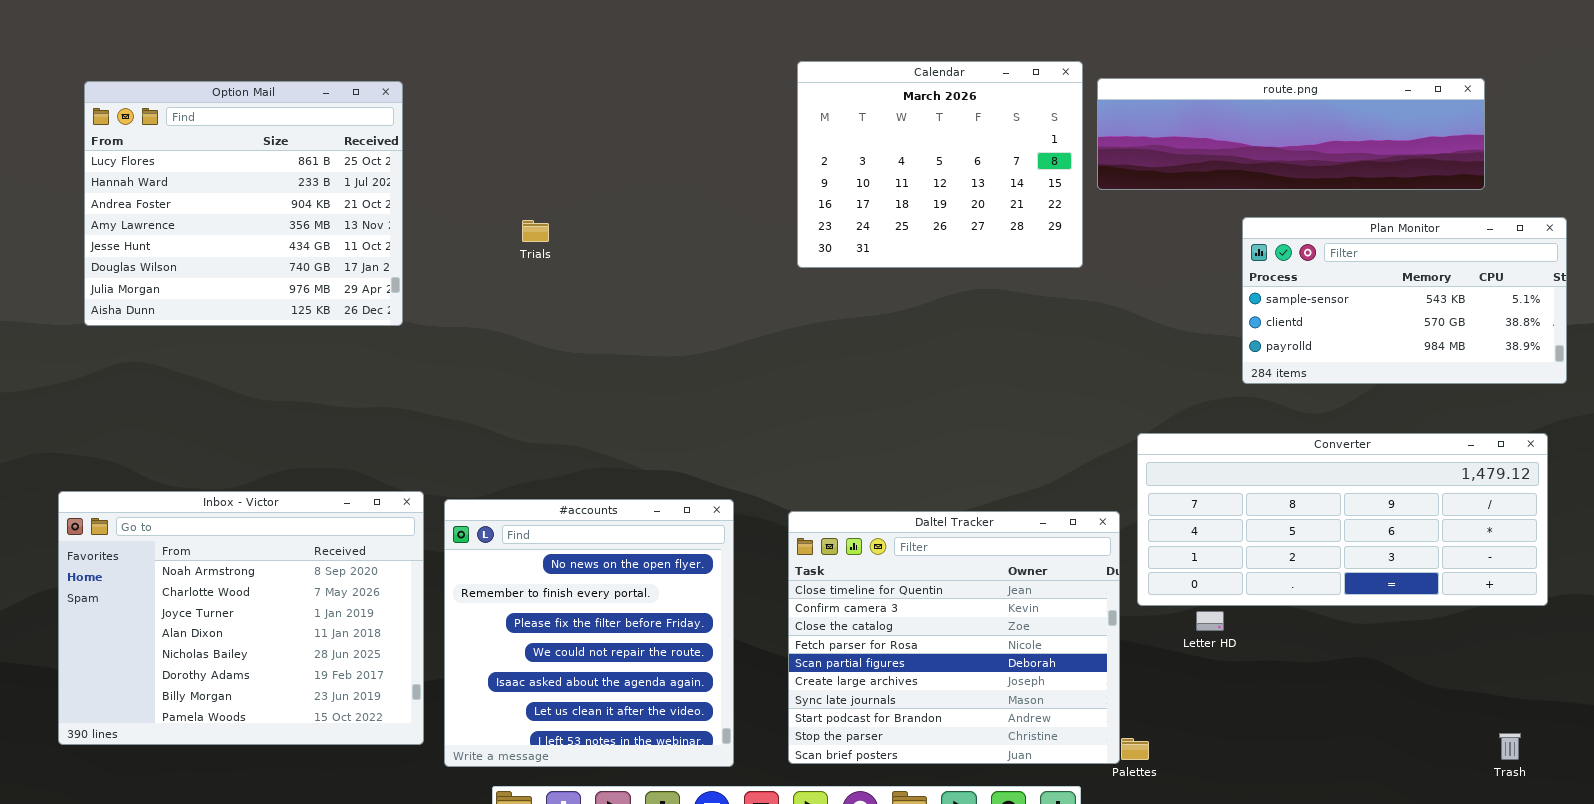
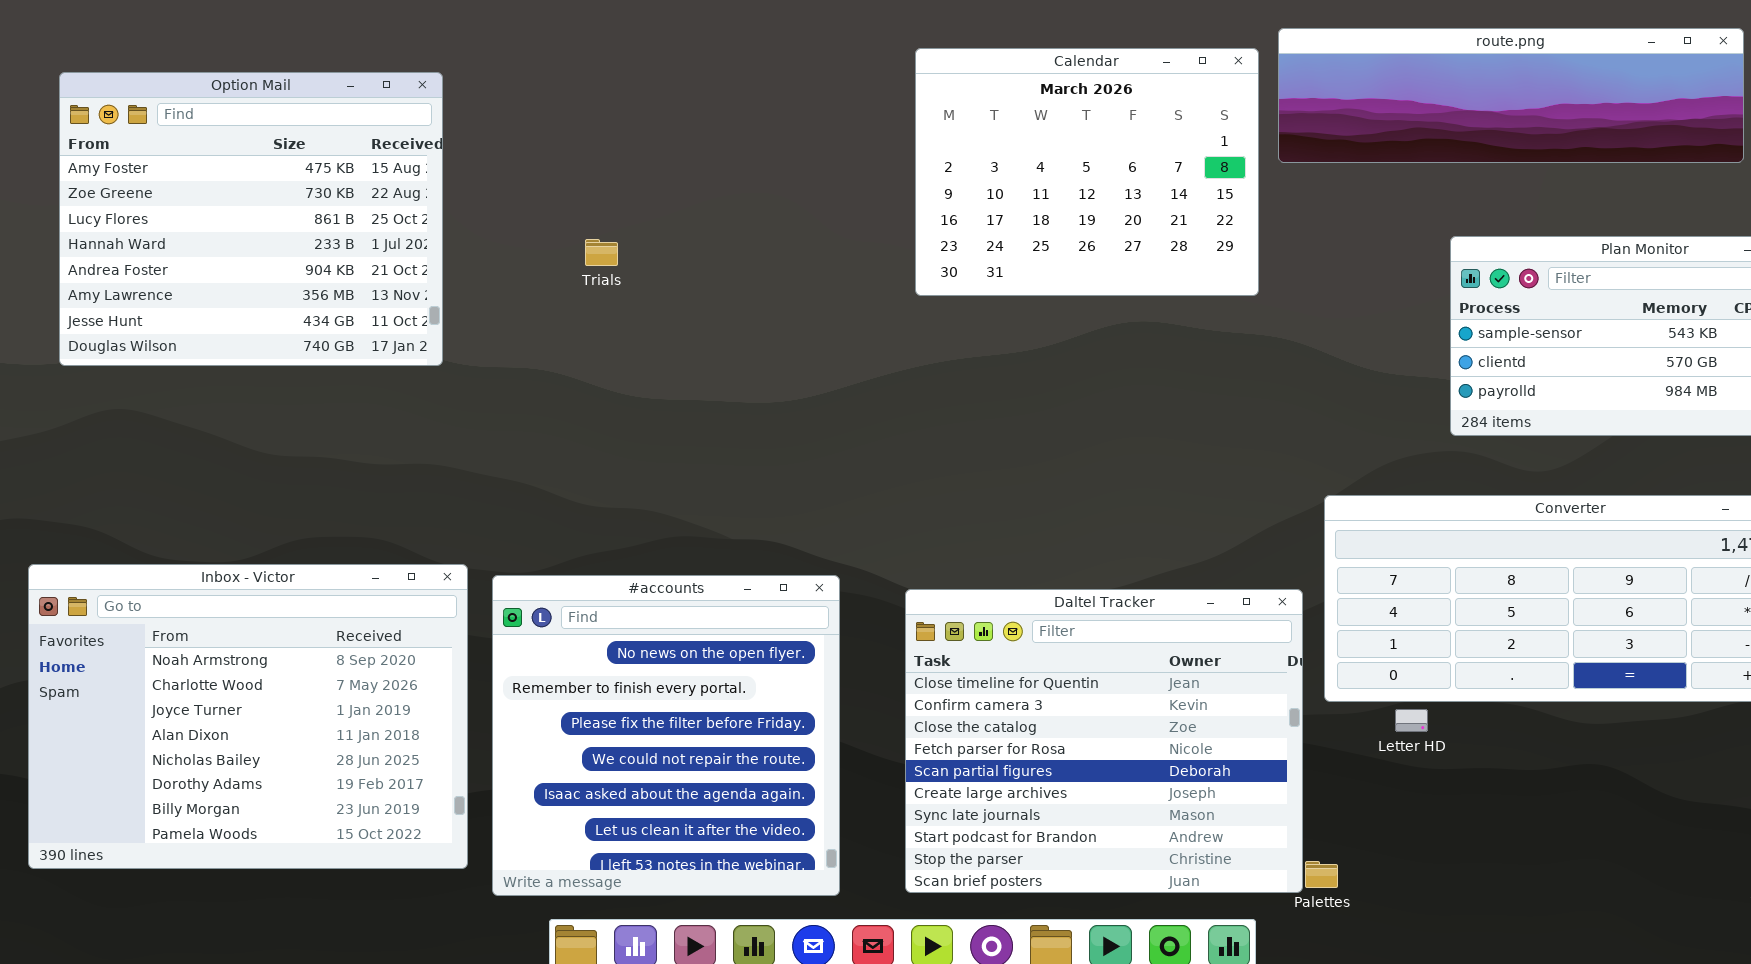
route.png: [1097,78,1485,190] -> [1278,28,1744,163], moved
Option Mail: [84,81,403,326] -> [59,72,443,366], scrolled up 2 rows

